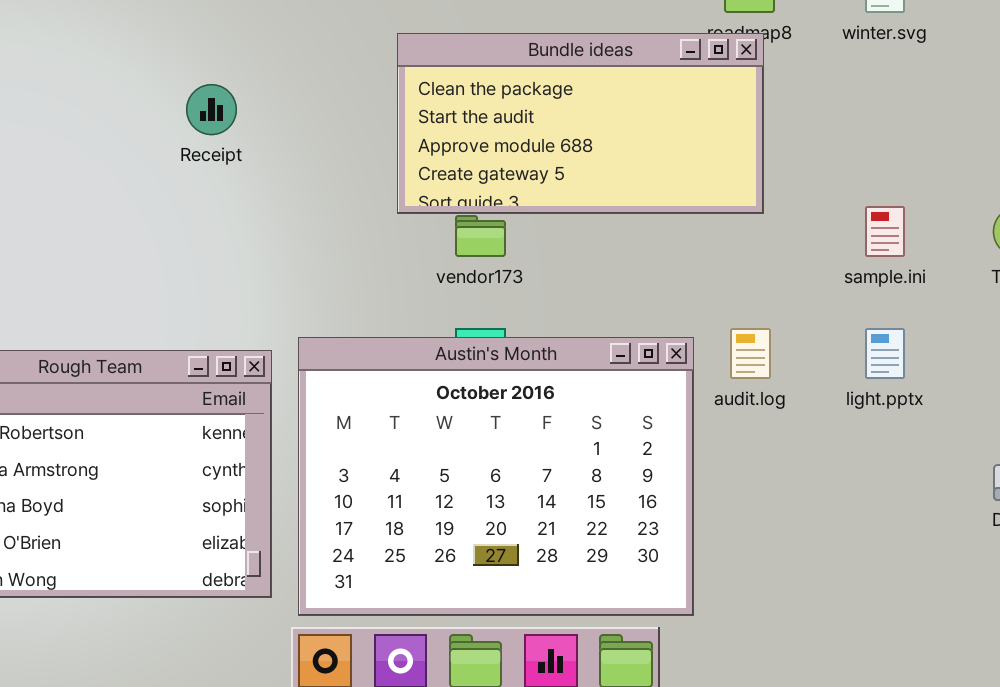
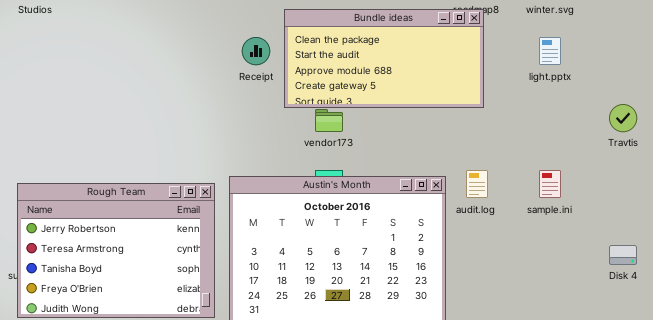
Receipt: [186,84,237,135] -> [242,37,270,65], moved
sample.ini: [865,206,905,257] -> [539,170,561,198], moved
light.pptx: [865,328,905,379] -> [539,37,561,65], moved

